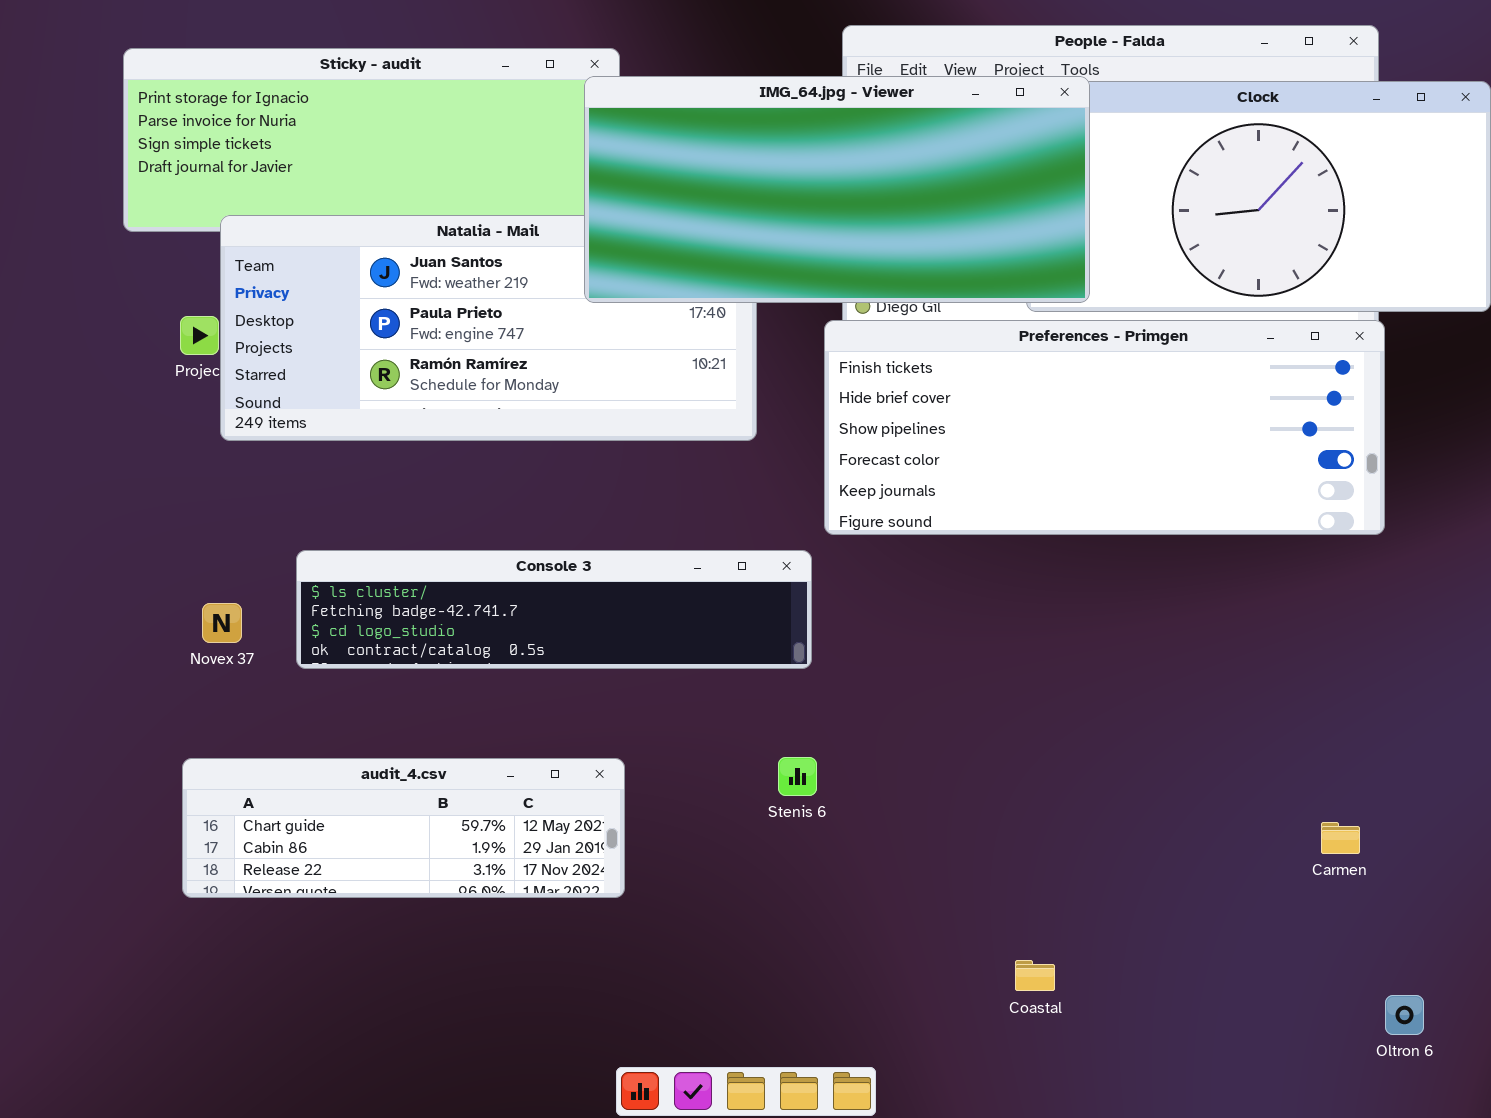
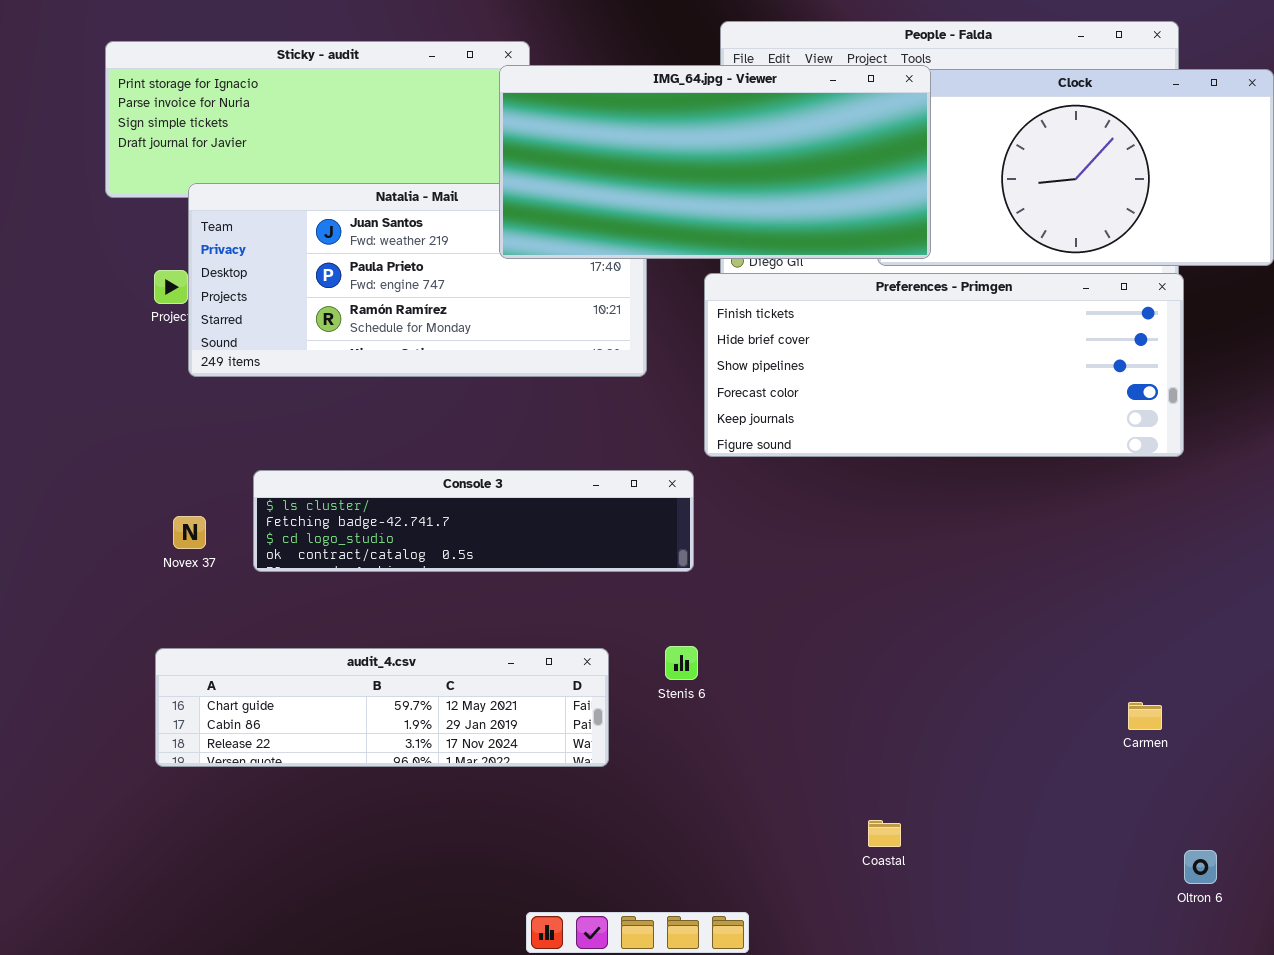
audit_4.csv: [182,758,625,898] -> [155,648,609,767], resized

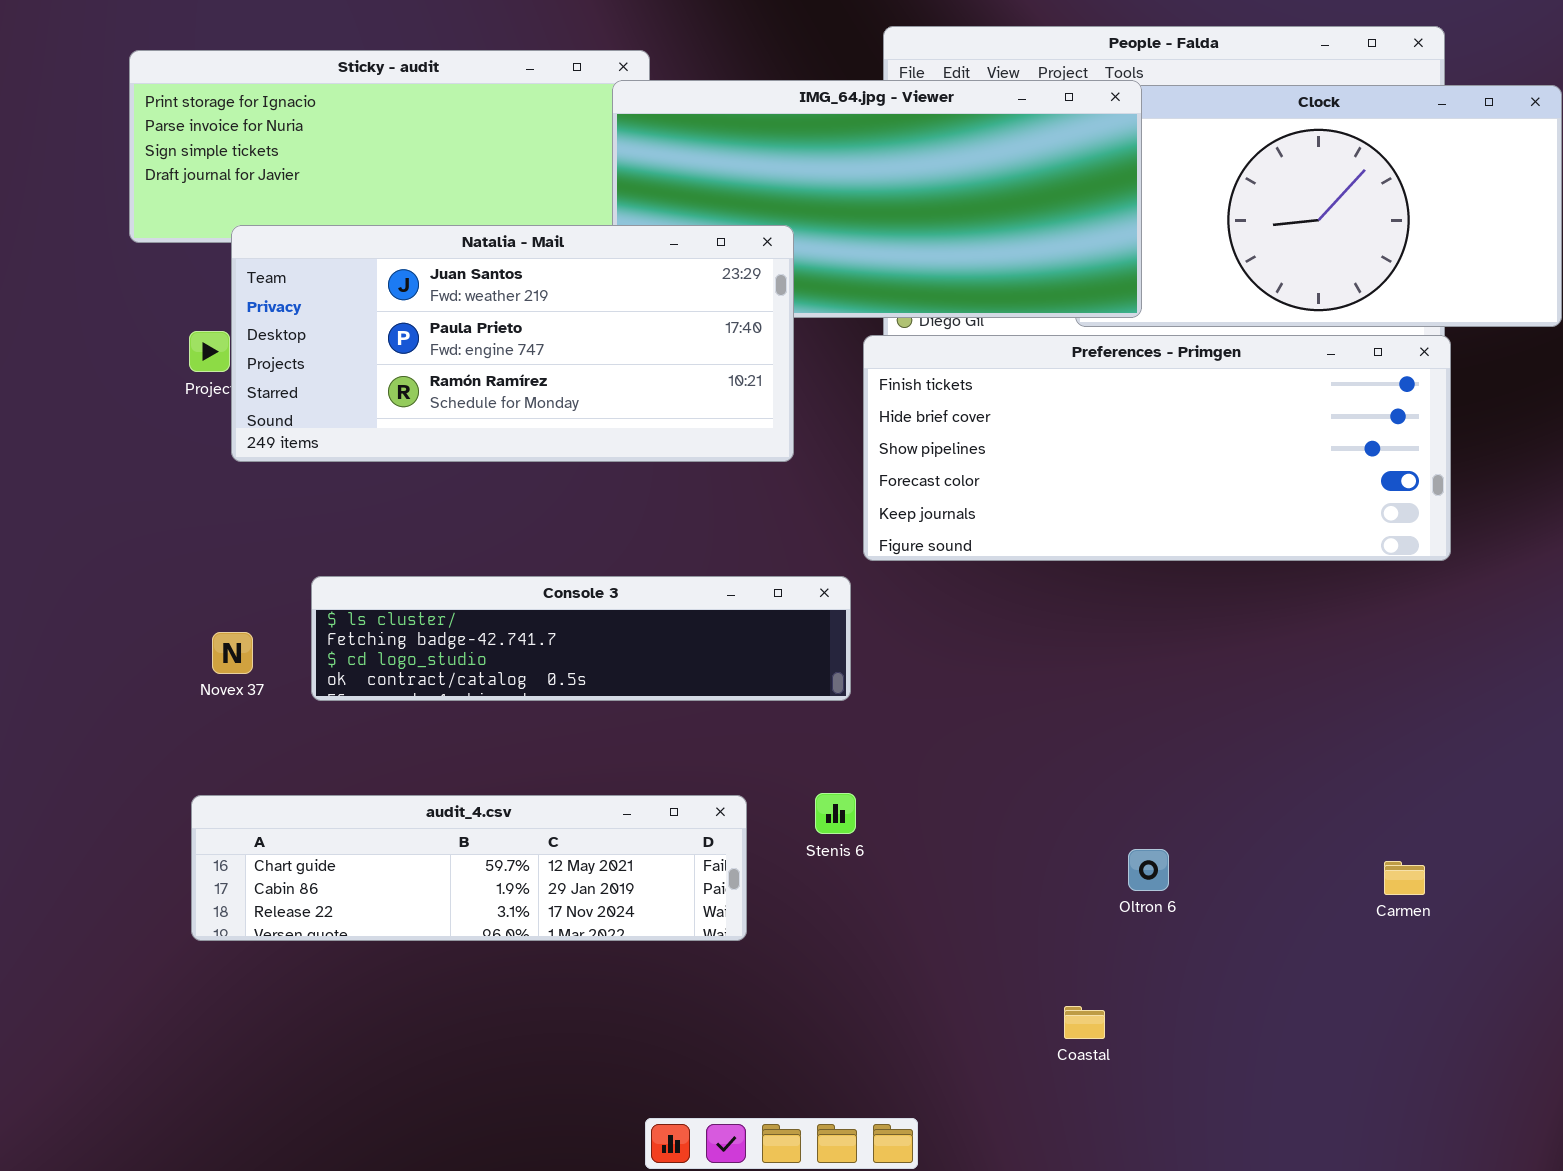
Natalia - Mail: [188,183,647,377] -> [231,225,794,462], raised
Oltron 6: [1184,850,1217,884] -> [1128,849,1169,891], moved

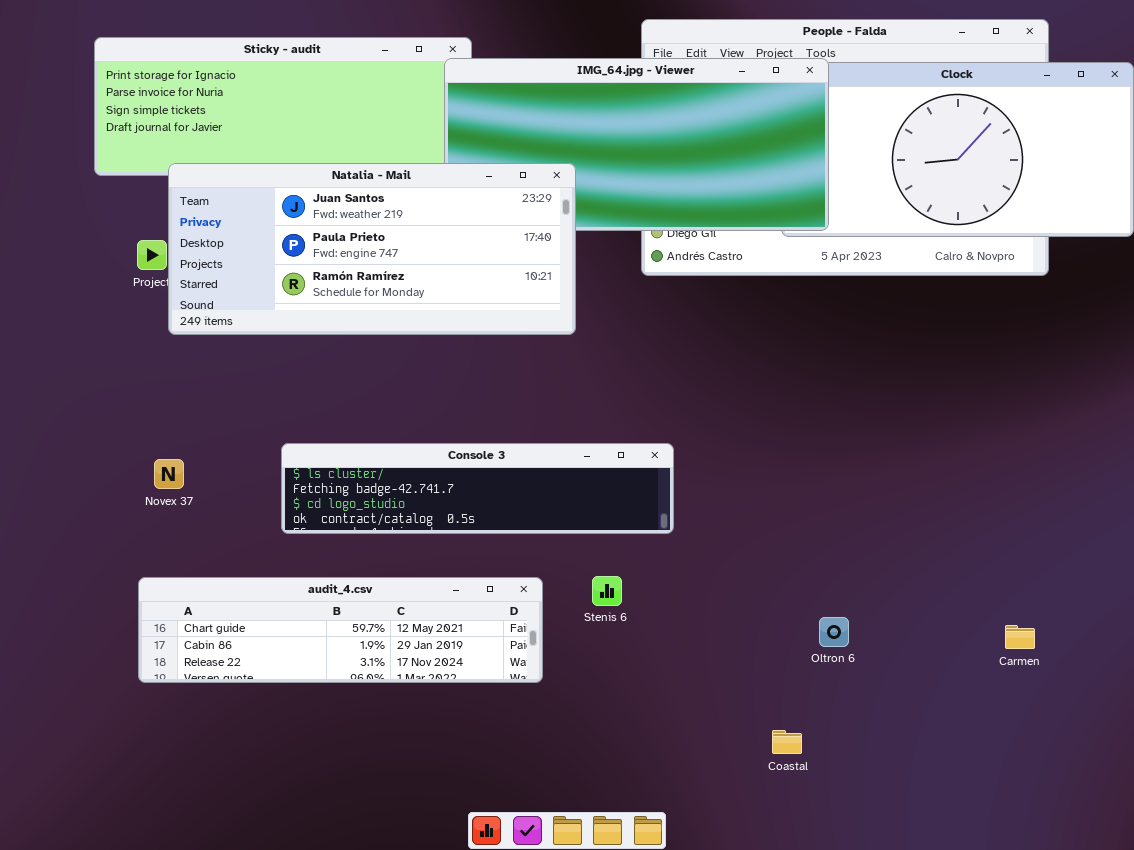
Preferences - Primgen: [863,335,1451,561] -> none, closed
Console 3: [311,576,851,701] -> [281,443,674,534], moved

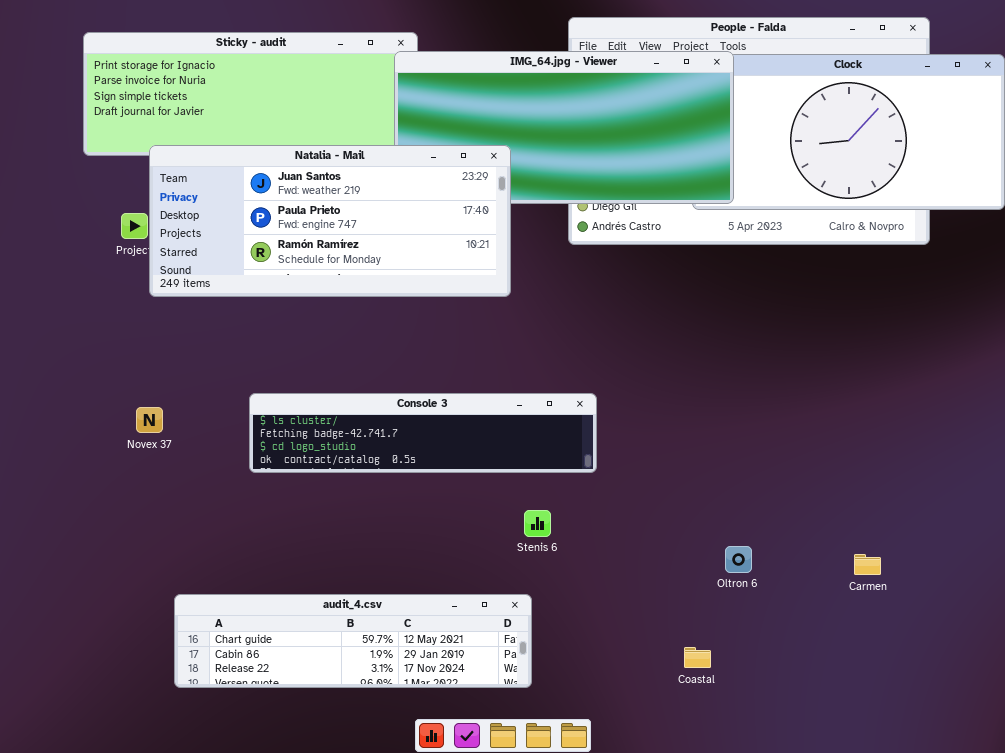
audit_4.csv: [138,577,543,683] -> [174,594,532,688], moved
Carmen: [1005,625,1035,649] -> [854,554,881,575], moved

